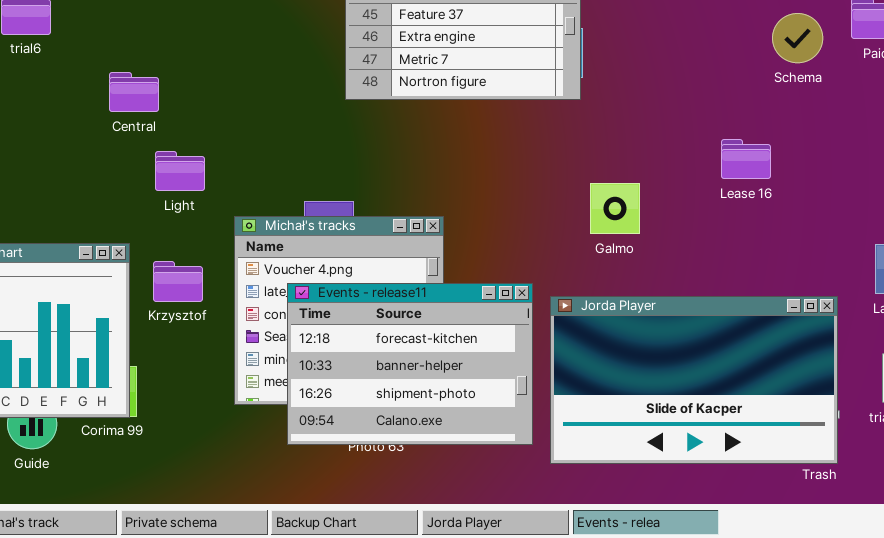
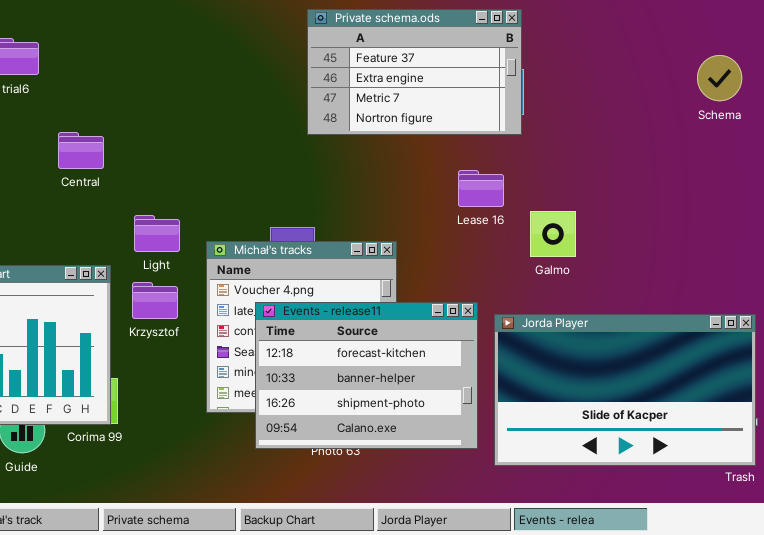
Central: [109,72,159,112] -> [58,132,104,169], moved
Lease 16: [721,139,771,179] -> [458,170,504,207], moved
Light: [155,151,205,191] -> [134,215,180,252], moved

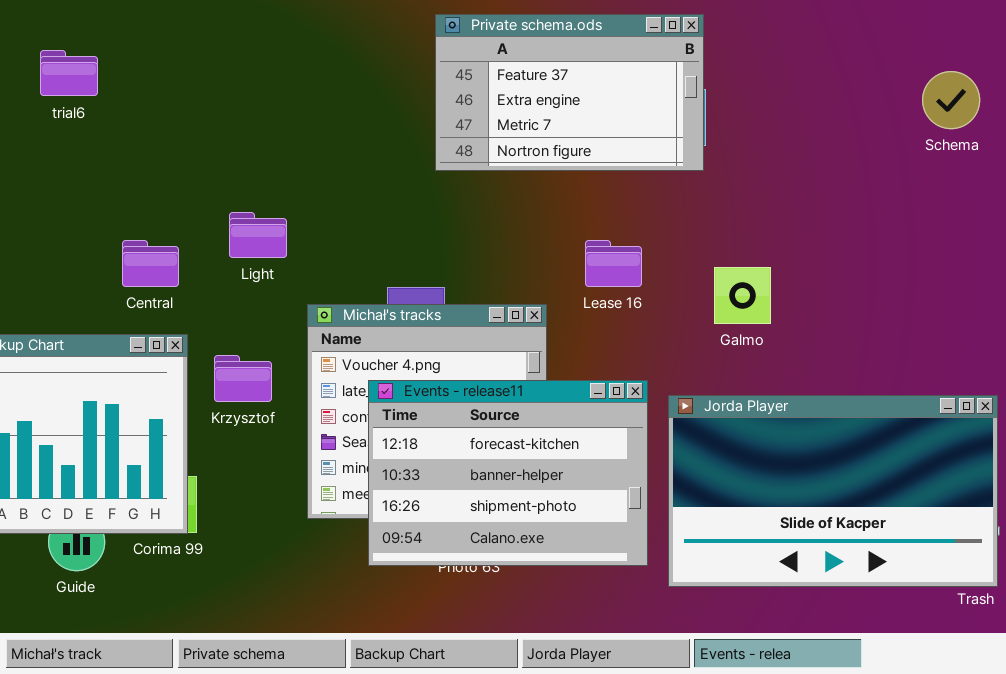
Central: [58,132,104,169] -> [122,240,179,287], moved
Lease 16: [458,170,504,207] -> [585,240,642,287], moved
Light: [134,215,180,252] -> [229,212,287,258], moved

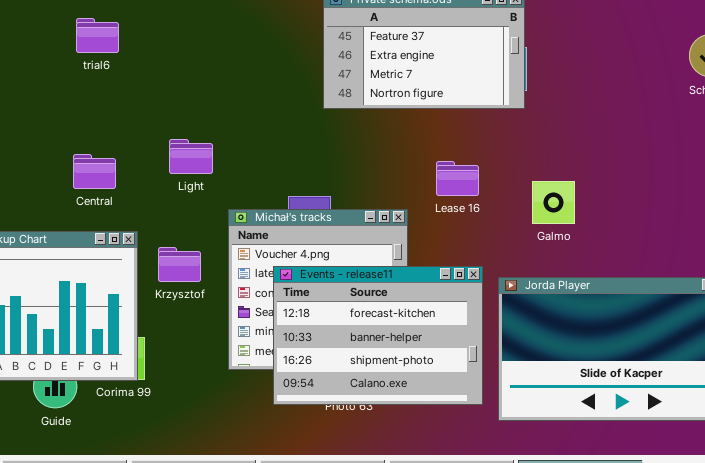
trial6: [40,50,98,96] -> [76,18,119,53], moved
Central: [122,240,179,287] -> [73,154,116,189], moved

